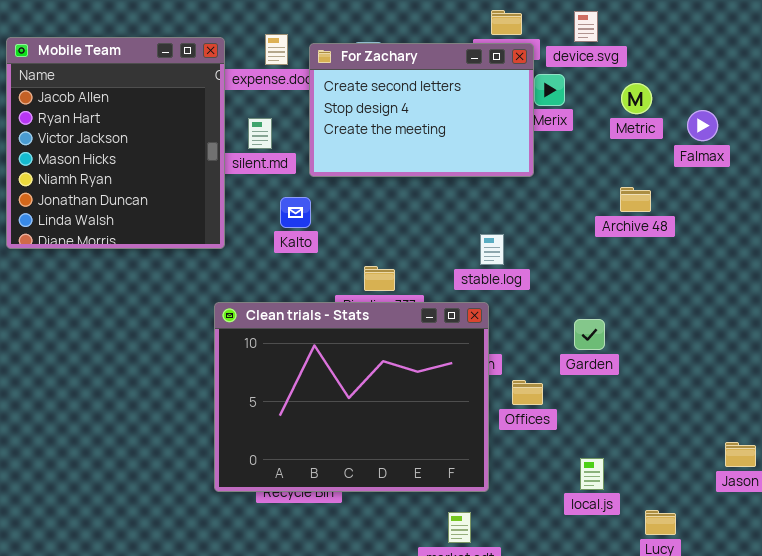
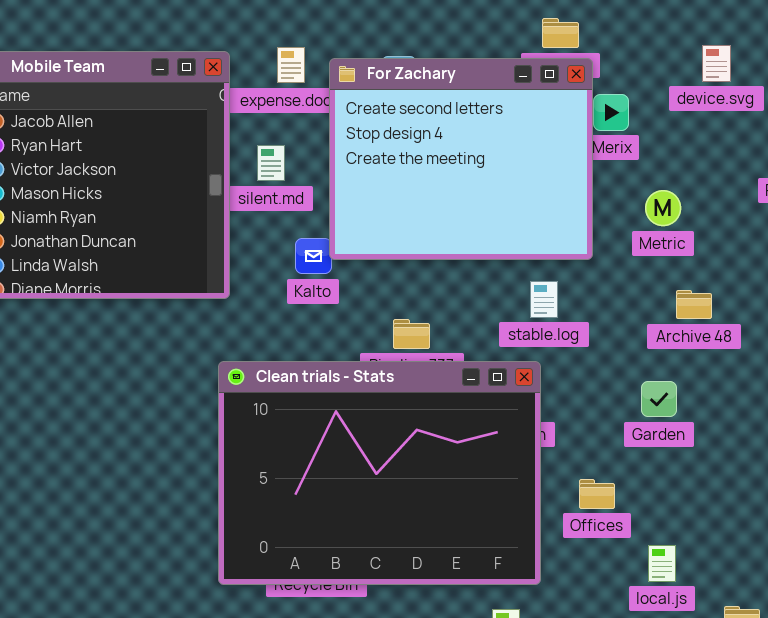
device.svg: [574,11,598,42] -> [702,45,731,82], moved
For Zachary: [309,43,534,177] -> [329,58,593,260], resized
Metric: [621,83,652,114] -> [645,190,681,226], moved
Archive 48: [620,187,651,212] -> [676,290,712,319], moved
Offices: [512,380,543,405] -> [579,479,615,509], moved

